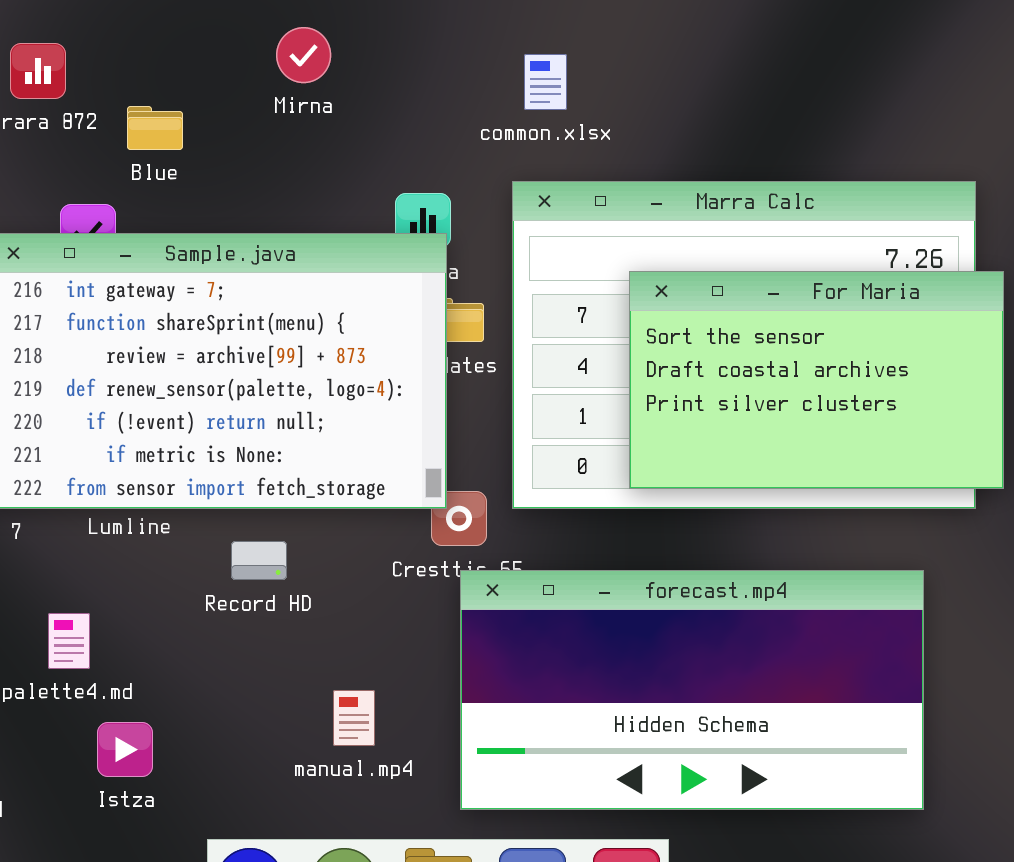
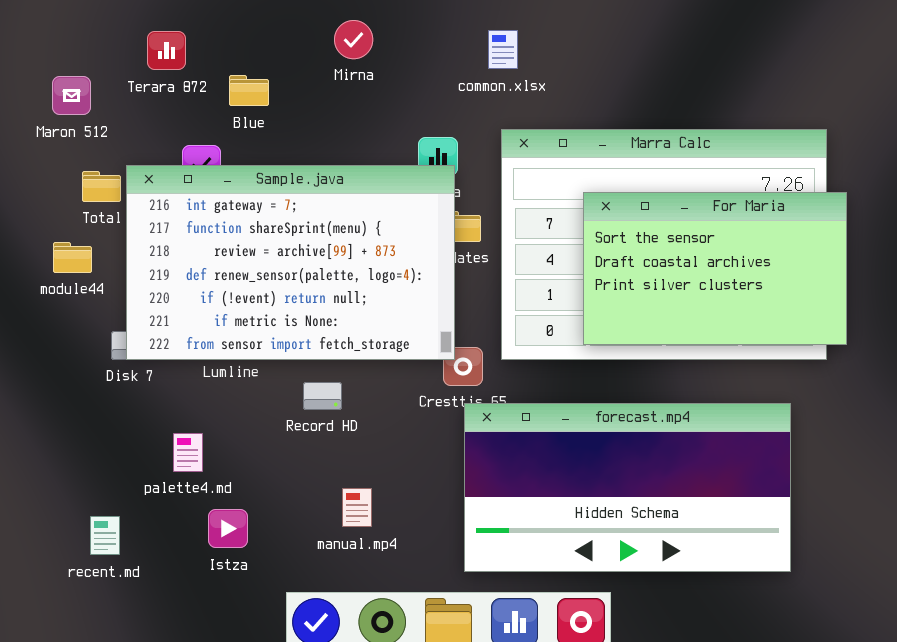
common.xlsx: [524,54,567,110] -> [488,30,518,69], moved
manual.mp4: [333,690,375,746] -> [342,488,372,527], moved

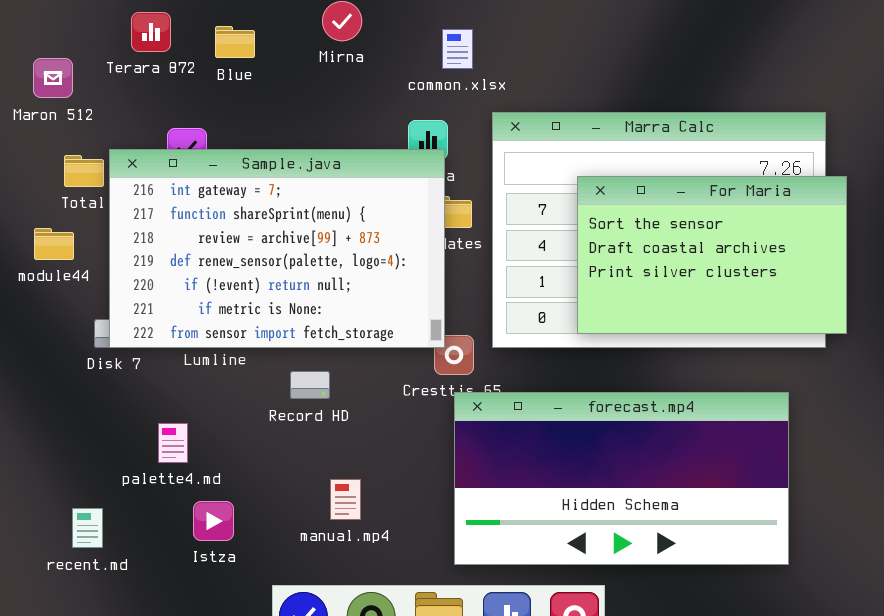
common.xlsx: [488,30,518,69] -> [442,29,473,69], moved
Blue: [229,75,269,106] -> [215,26,255,58], moved

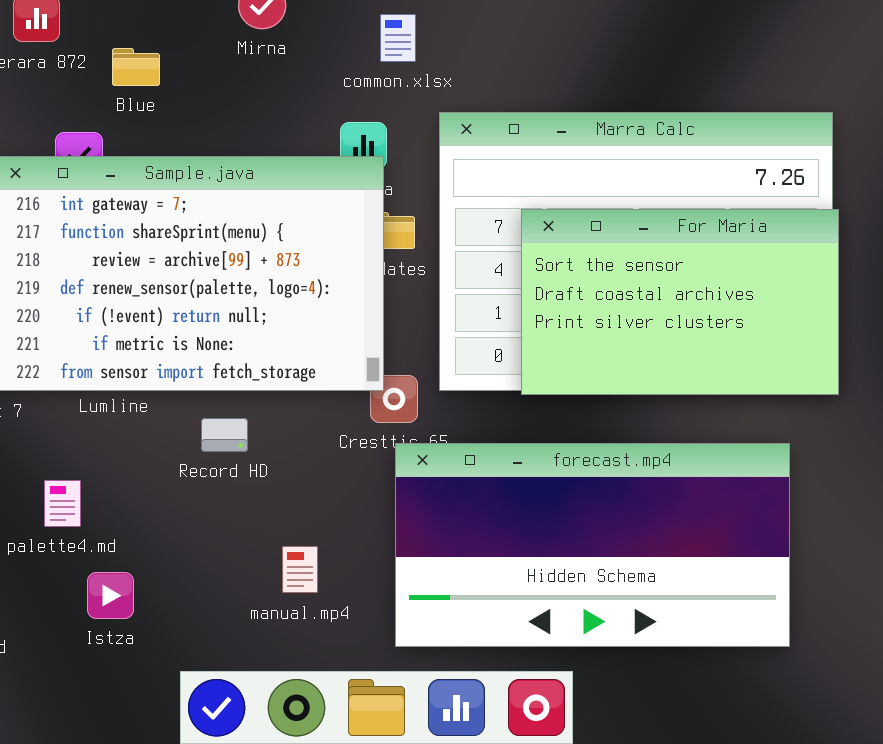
Blue: [215,26,255,58] -> [112,48,160,86], moved
For Maria: [577,176,847,334] -> [521,209,839,395], moved
manual.mp4: [330,479,361,520] -> [282,546,318,593], moved

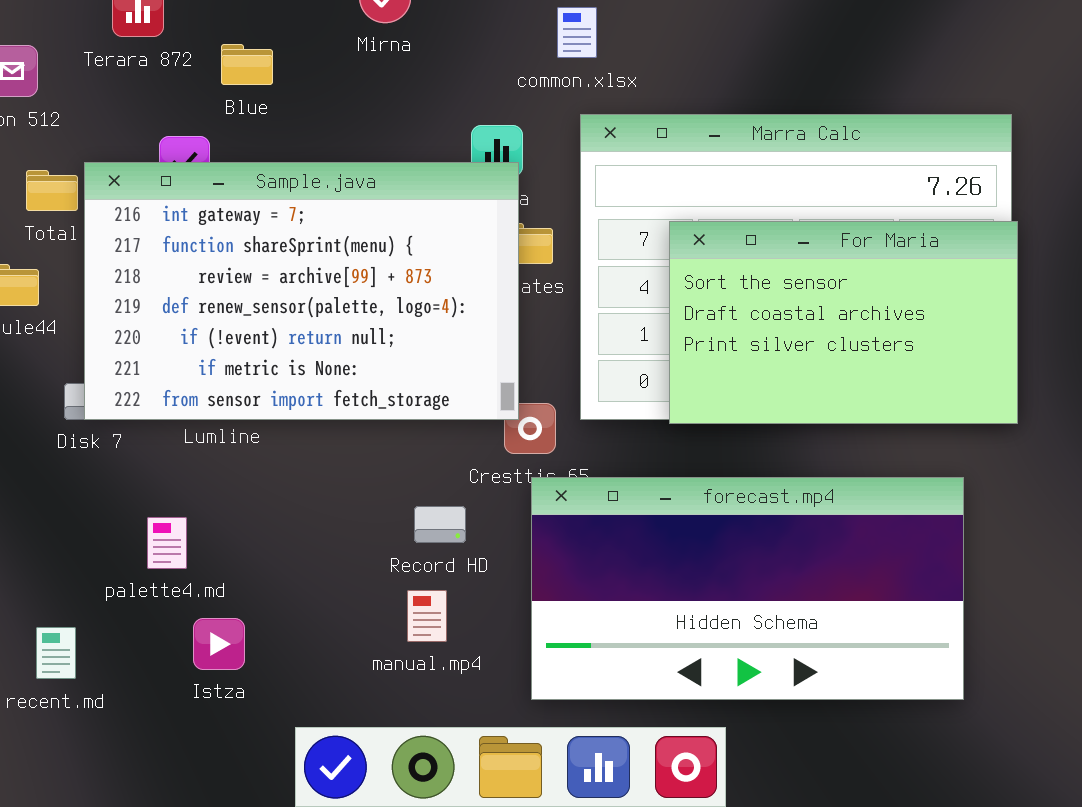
common.xlsx: [380,14,416,62] -> [557,7,597,58], moved
Record HD: [201,418,248,452] -> [414,506,466,543], moved

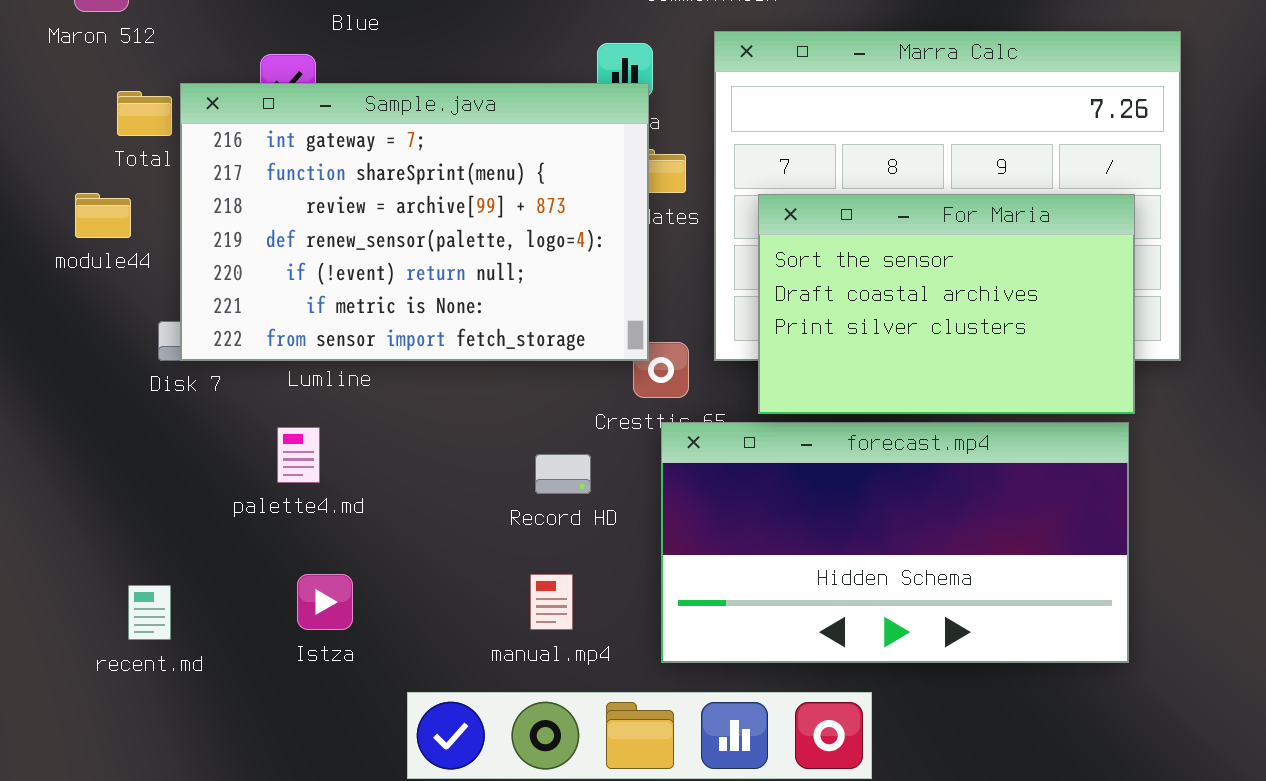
For Maria: [669,221,1018,424] -> [758,194,1135,414], moved
palette4.md: [147,517,187,569] -> [277,427,320,483], moved
manual.mp4: [407,590,447,642] -> [530,574,573,630], moved

